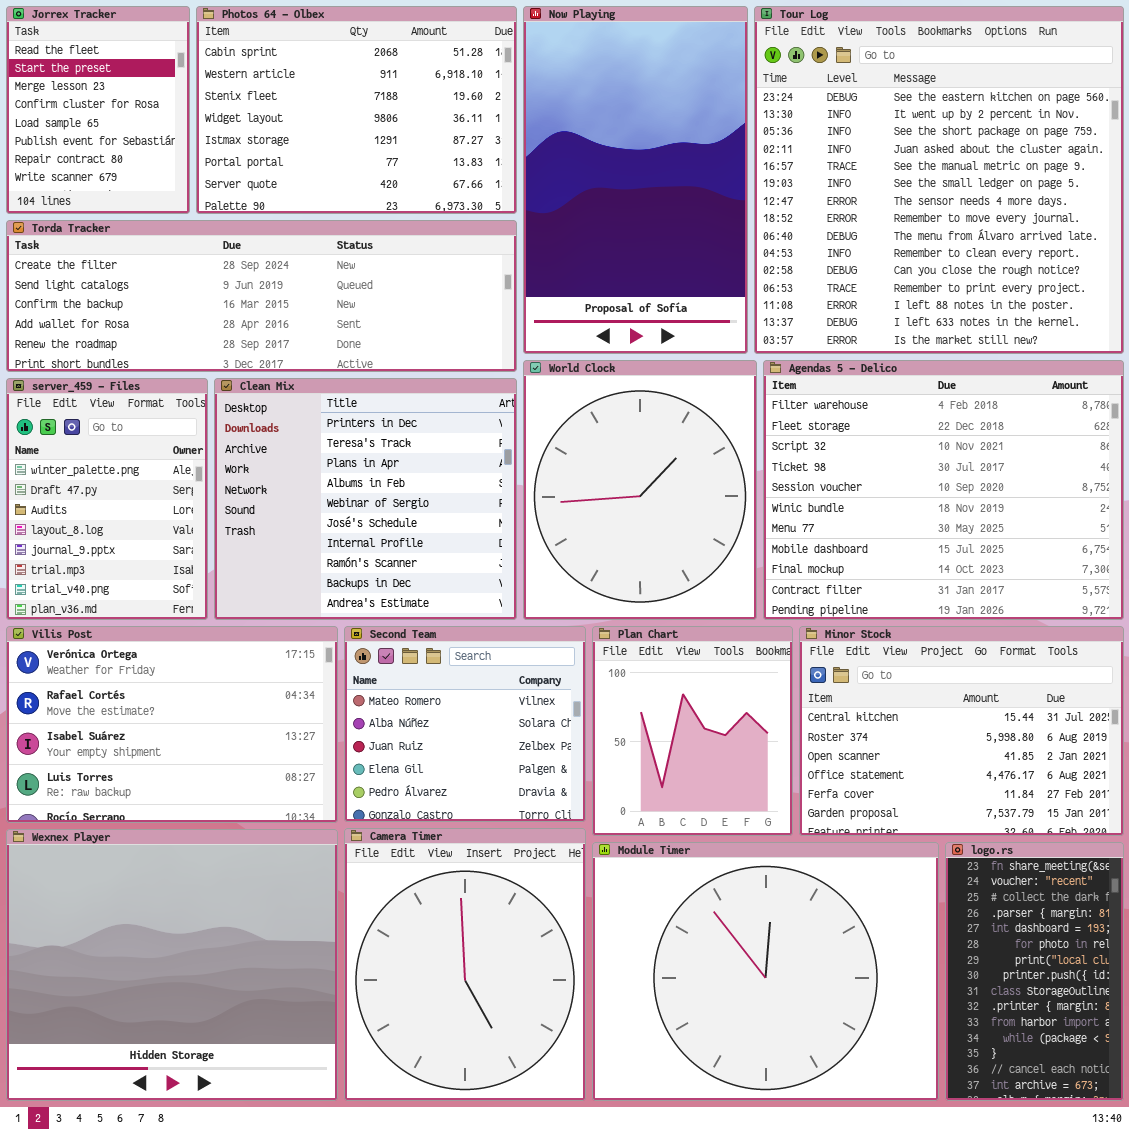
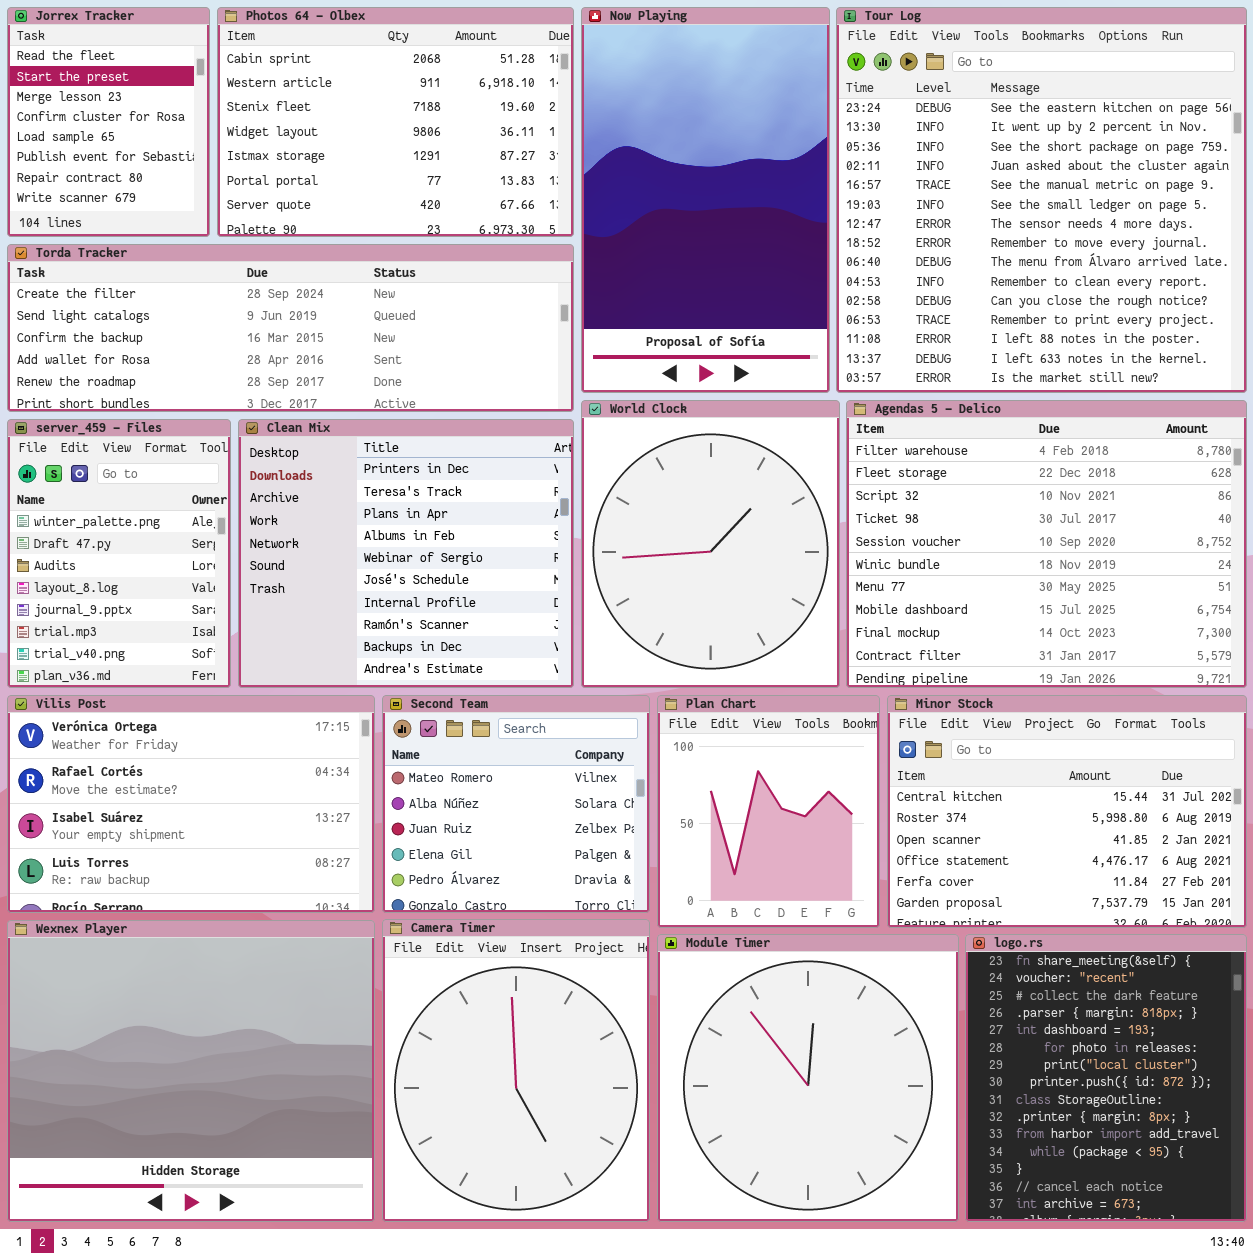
Module Timer: [592,842,939,1101] -> [657,934,959,1222], resized
logo.rs: [945,842,1124,1101] -> [965,934,1247,1222], resized

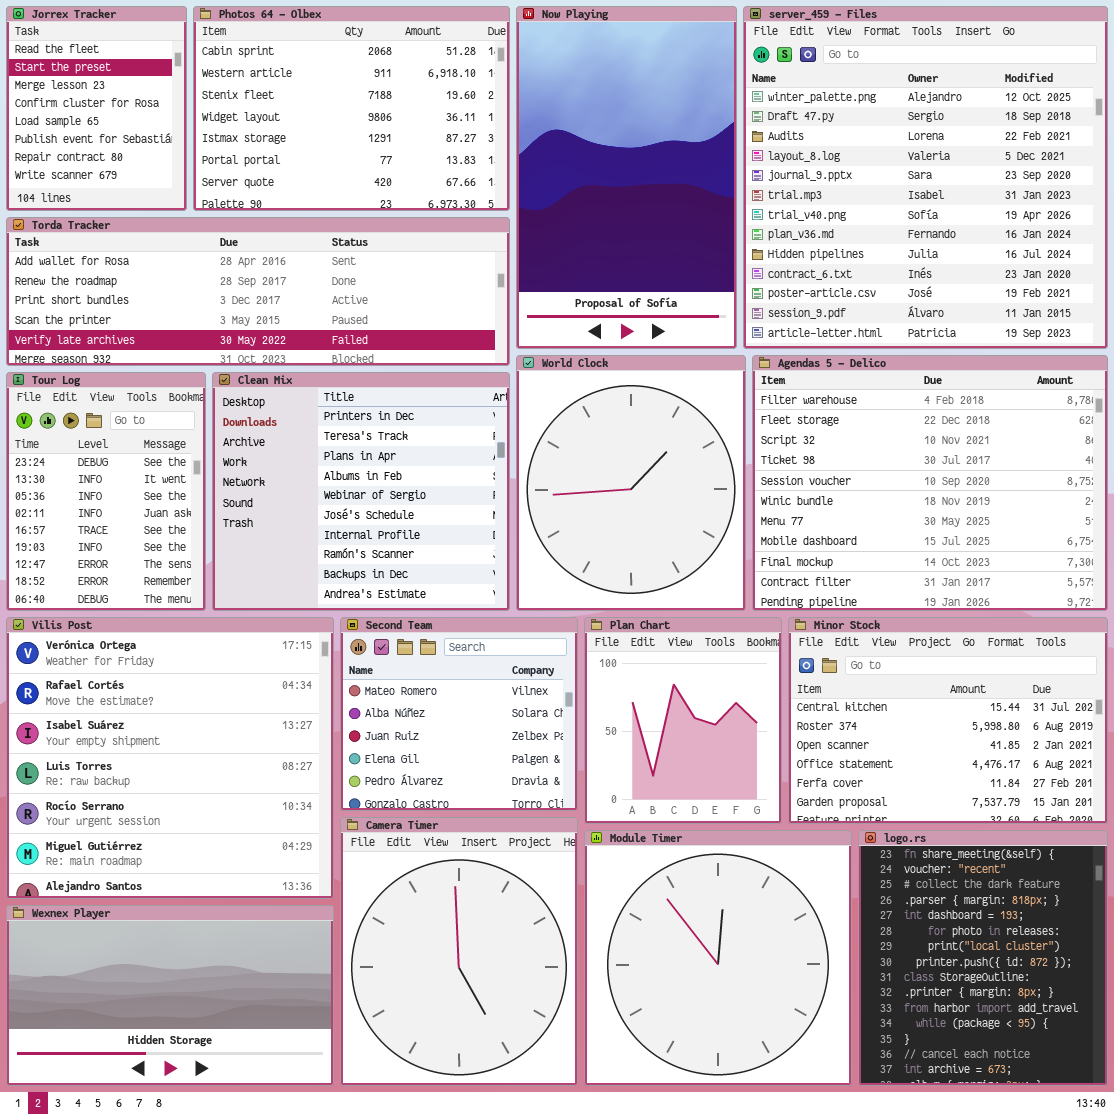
Tour Log: [836,7,1247,393] -> [6,372,206,611], moved, resized
Torda Tracker: [7,244,574,412] -> [6,217,510,366], scrolled down 3 rows
server_459 - Files: [7,419,231,688] -> [743,6,1108,349], moved, resized
Vilis Post: [7,695,375,913] -> [6,617,334,899], resized
Wexnex Player: [7,920,375,1222] -> [6,905,334,1086], resized

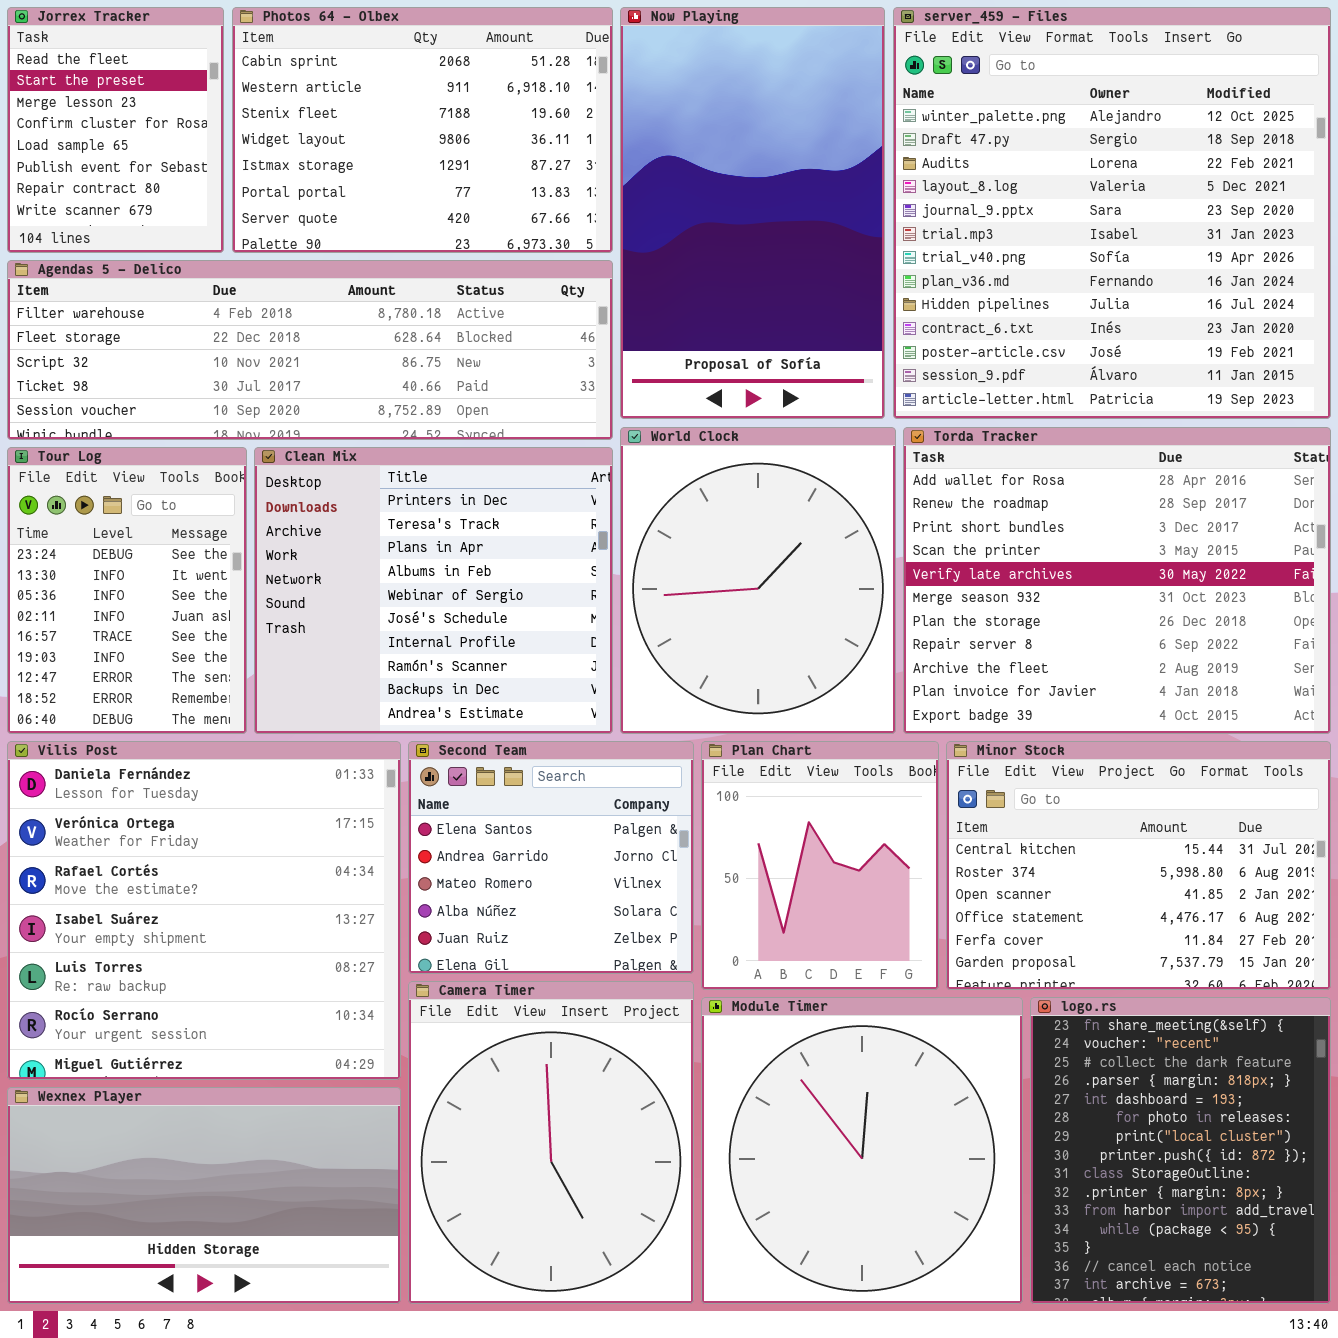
Torda Tracker: [6,217,510,366] -> [903,427,1331,734], moved, resized
Agendas 5 - Delico: [752,355,1108,611] -> [7,260,613,440], moved, resized
Vilis Post: [6,617,334,899] -> [7,741,401,1080], scrolled up 1 row
Second Team: [340,617,578,811] -> [408,741,694,974], scrolled up 2 rows

